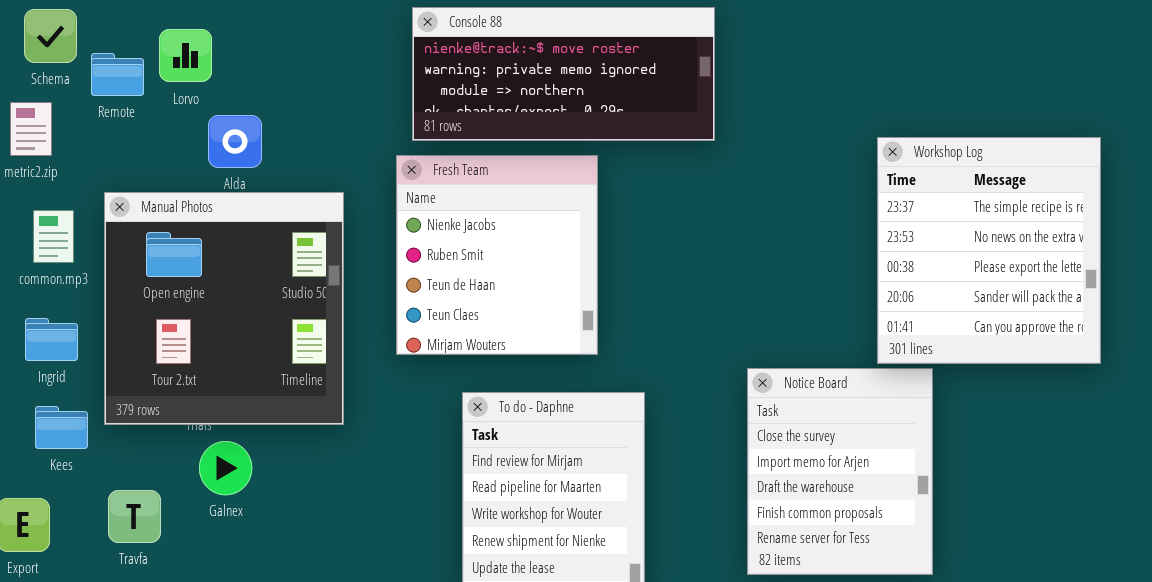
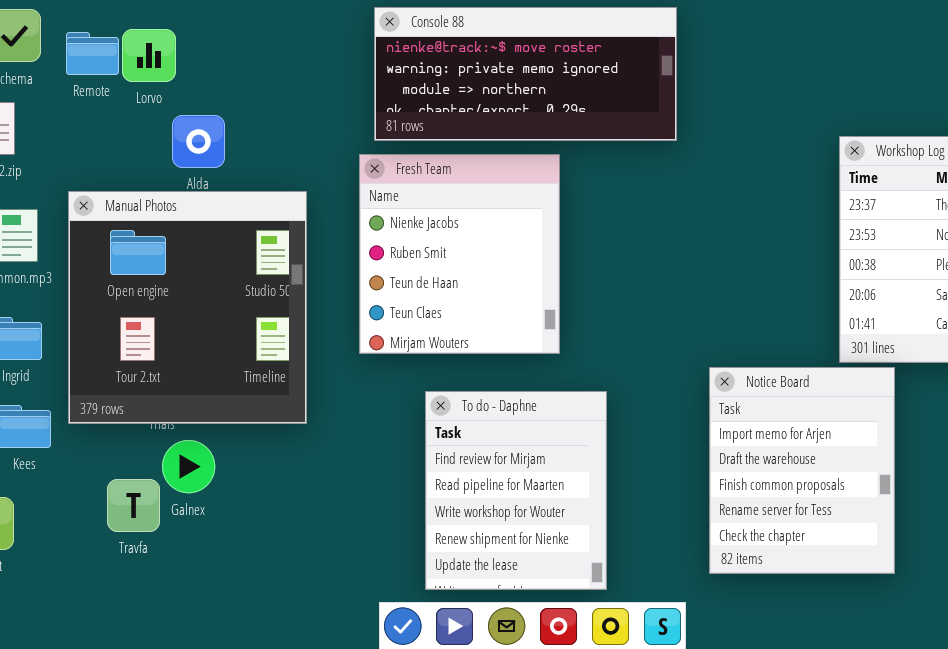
Remote: [91,53,144,96] -> [66,32,119,75], moved
Notice Board: [747,368,933,575] -> [709,367,895,574], scrolled down 1 row
Travfa: [108,490,161,543] -> [107,479,160,532], moved

